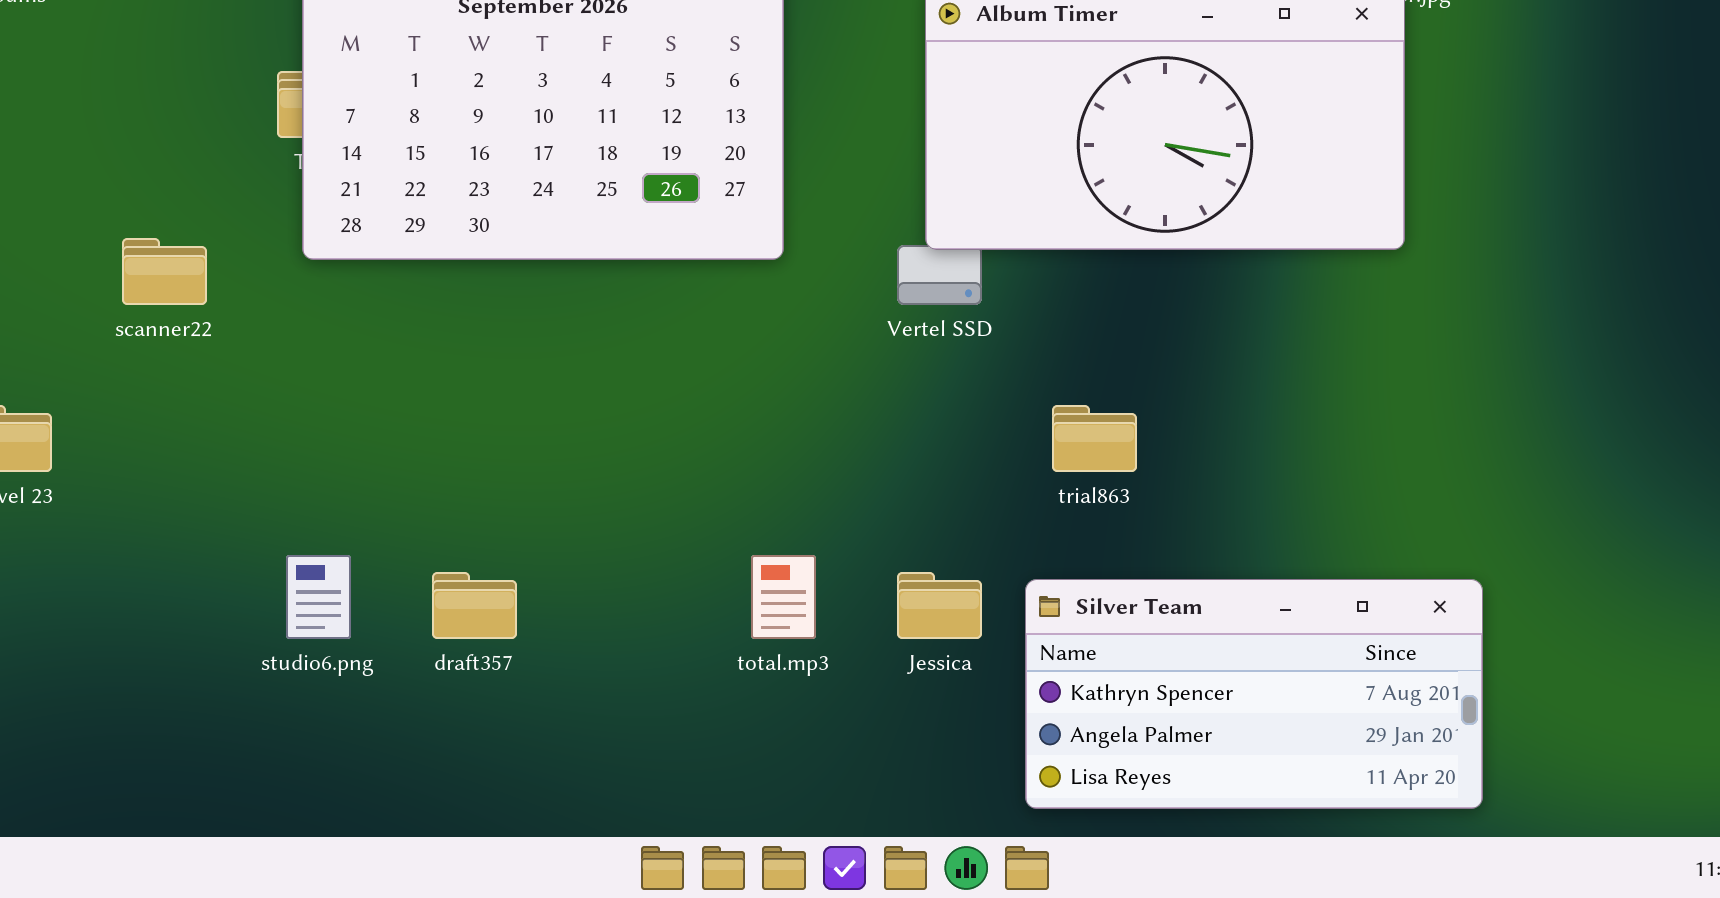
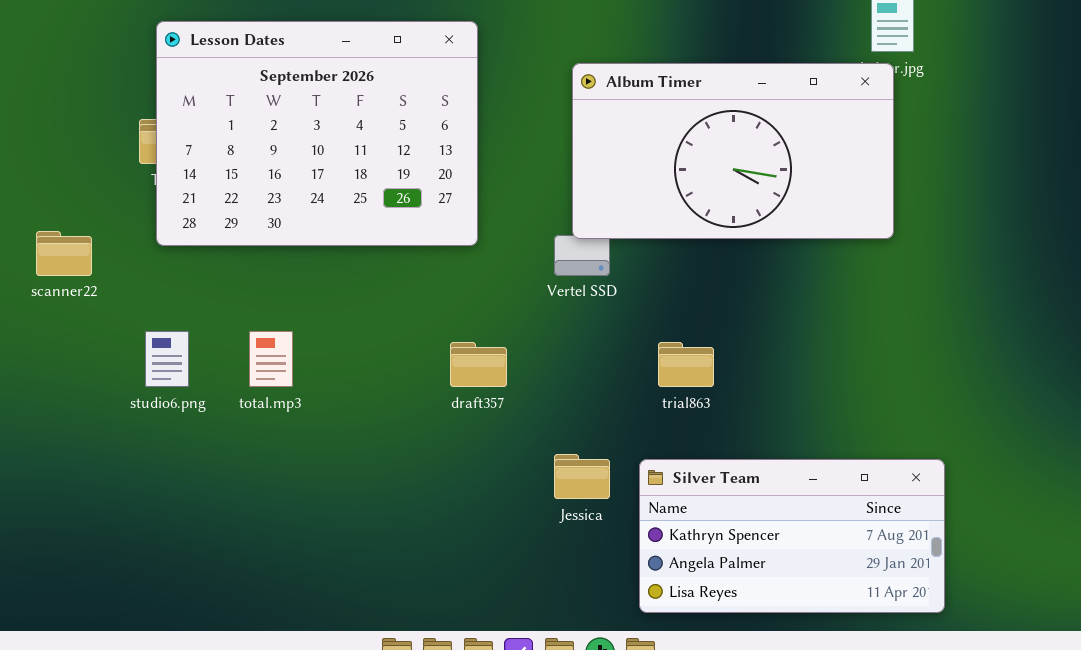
studio6.png: [286,555,351,639] -> [145,331,189,387], moved
total.mp3: [751,555,816,639] -> [249,331,293,387], moved
draft357: [432,572,517,639] -> [450,342,507,387], moved

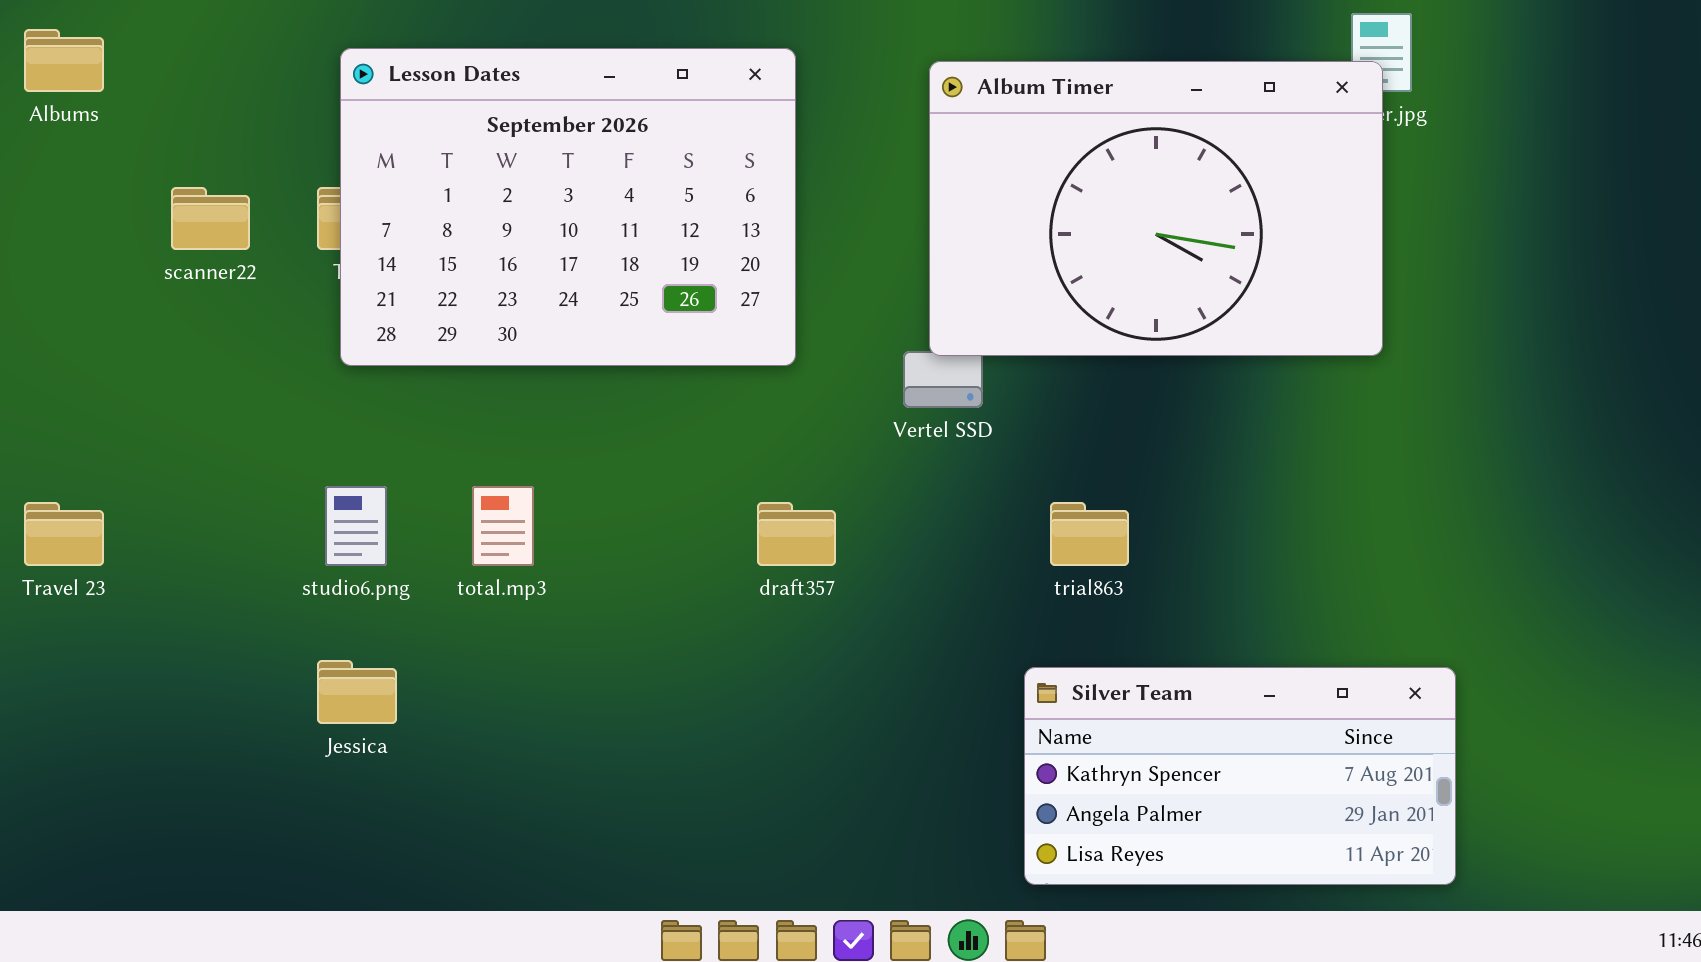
Album Timer: [572,63,894,239] -> [929,61,1383,356], resized
scanner22: [36,231,92,276] -> [171,187,250,250], moved
Jessica: [554,454,610,499] -> [317,660,397,724], moved

